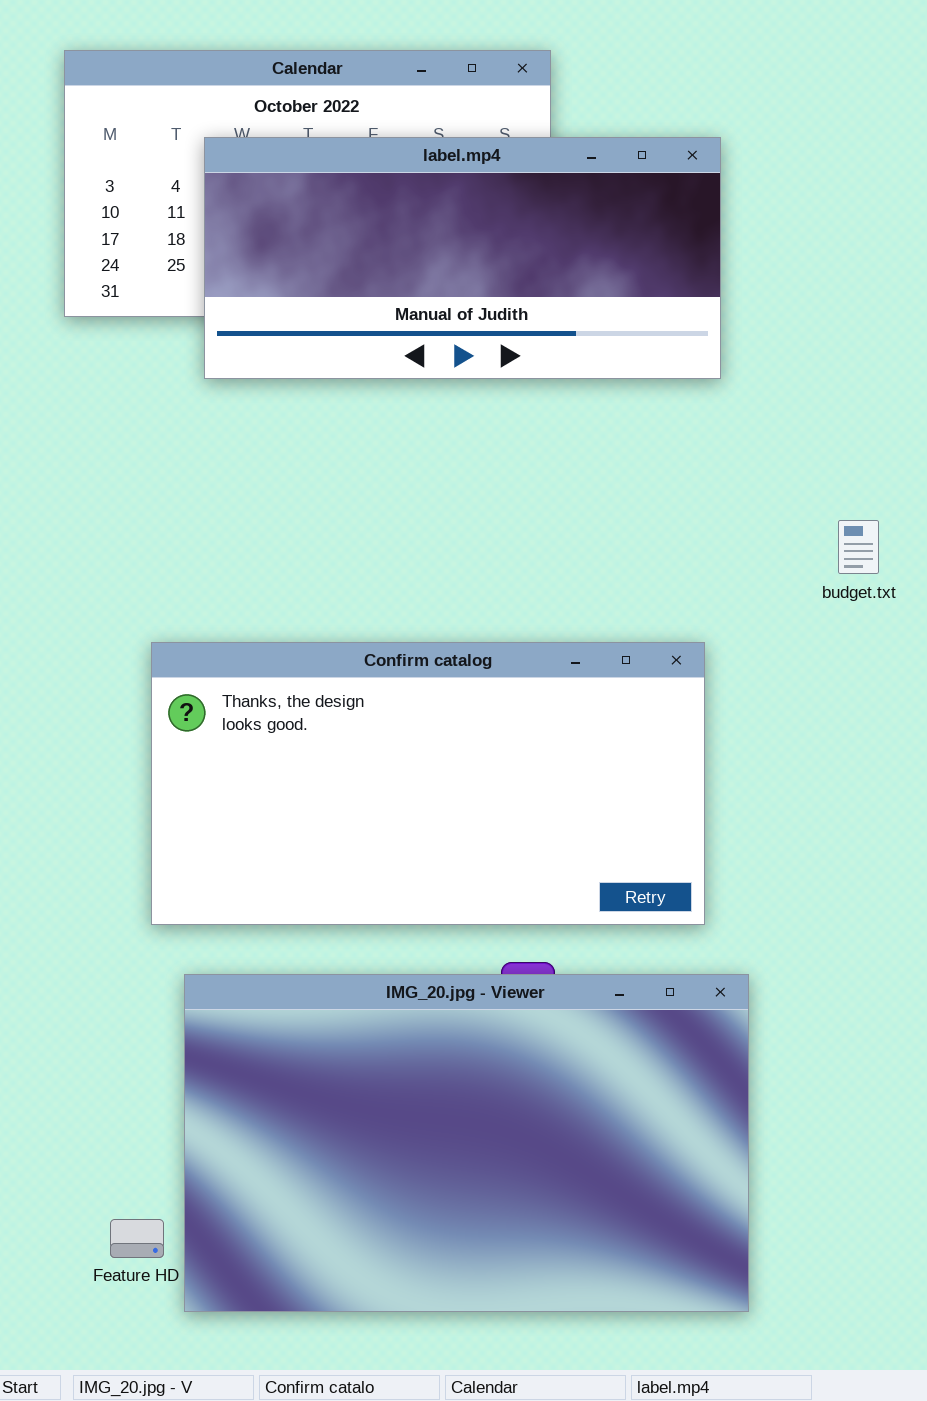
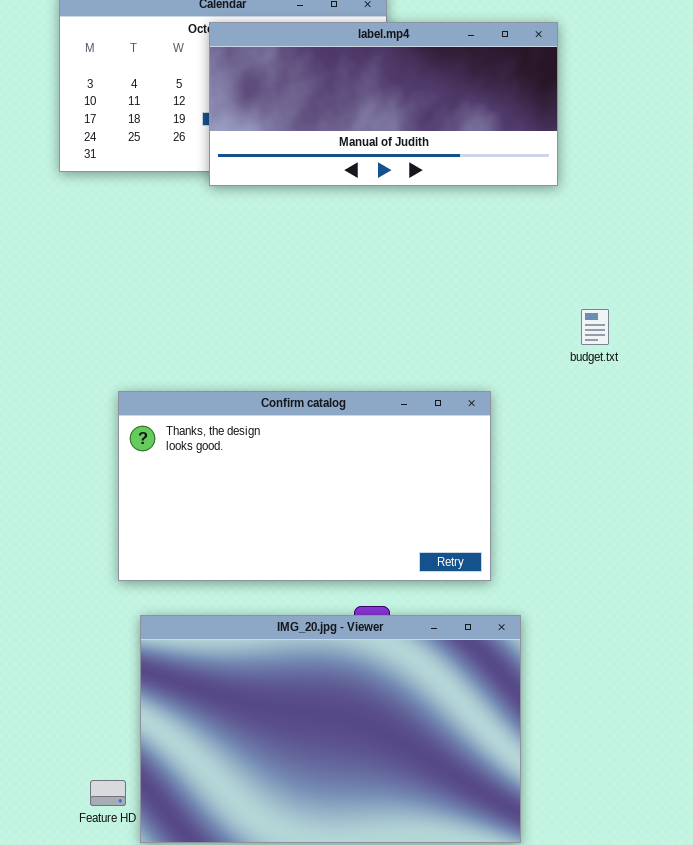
label.mp4: [204,137,721,379] -> [209,22,558,186], moved

